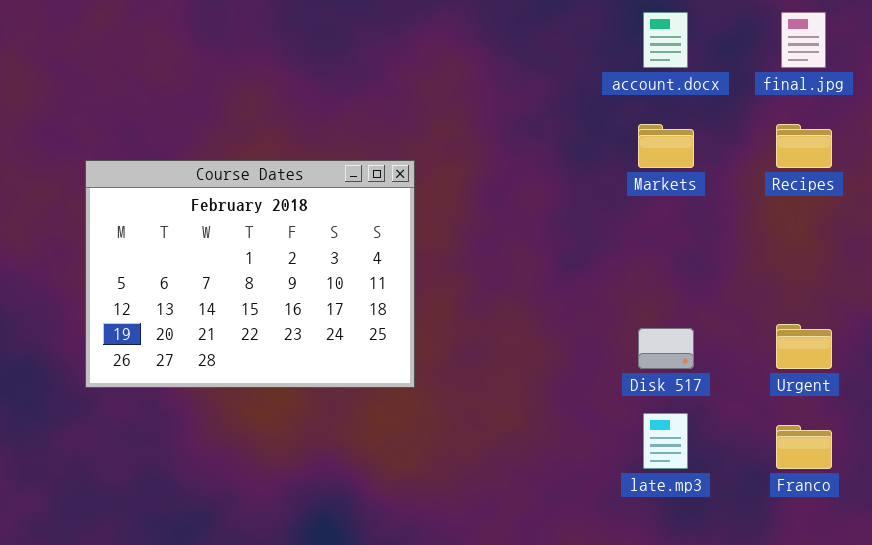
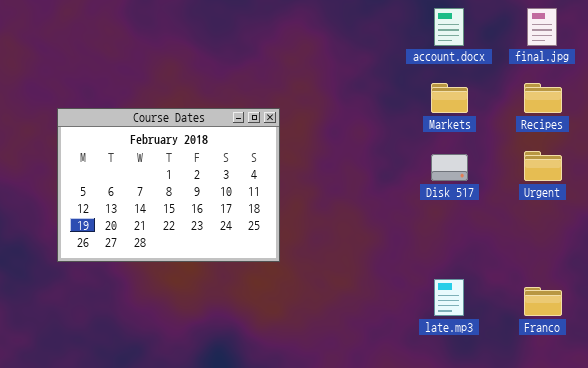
Urgent: [776,324,832,369] -> [524,151,562,181], moved
Disk 517: [638,328,694,369] -> [431,154,468,181], moved

